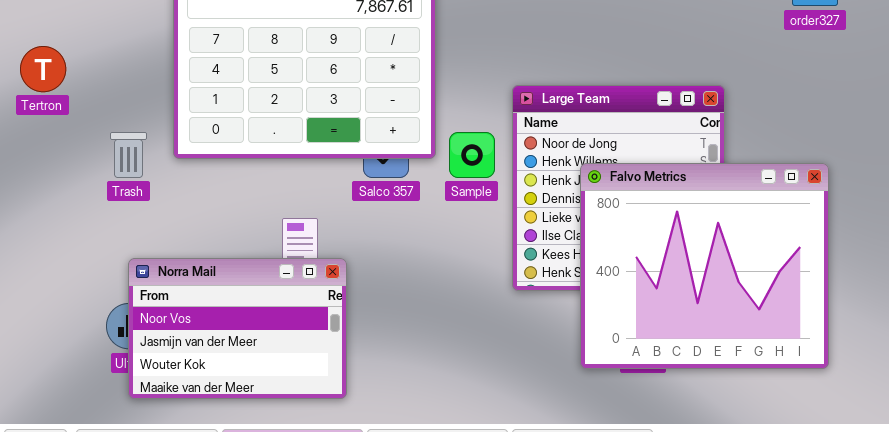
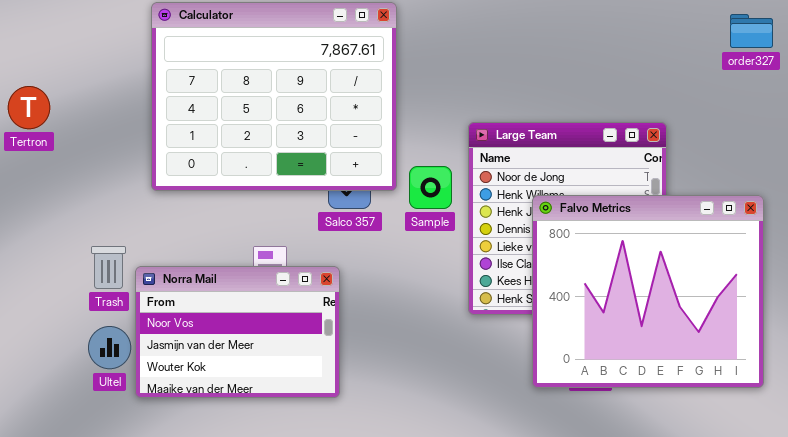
Trash: [110,132,147,178] -> [91,246,126,289], moved
Norra Mail: [128,258,347,399] -> [135,266,340,398], moved

